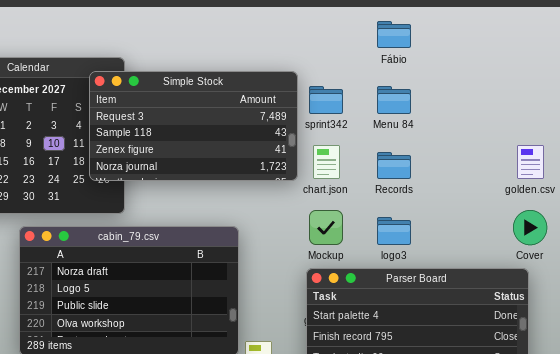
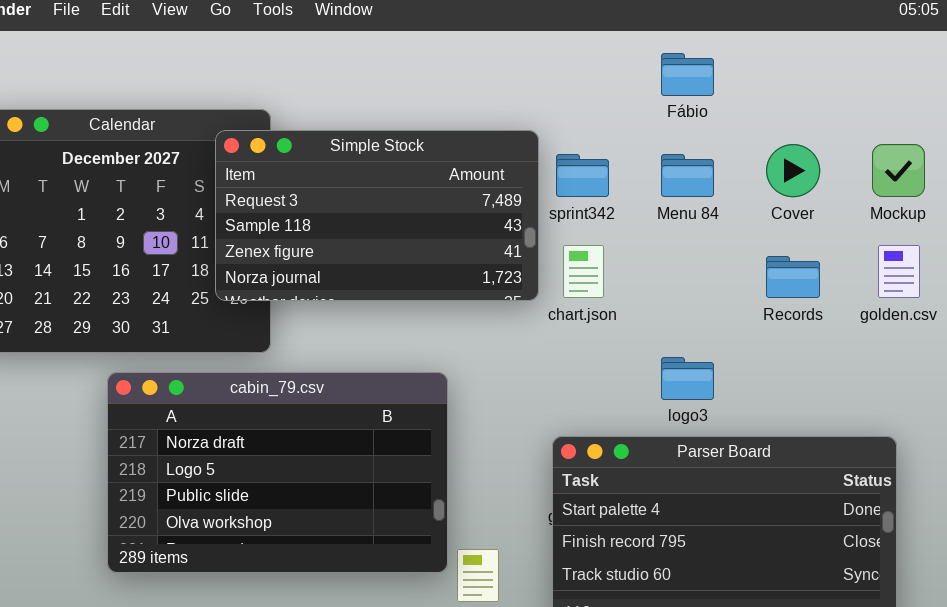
Records: [377,152,411,179] -> [766,256,820,298], moved
Mockup: [309,210,343,245] -> [872,144,925,197], moved
Cover: [513,210,547,245] -> [766,144,820,197], moved

